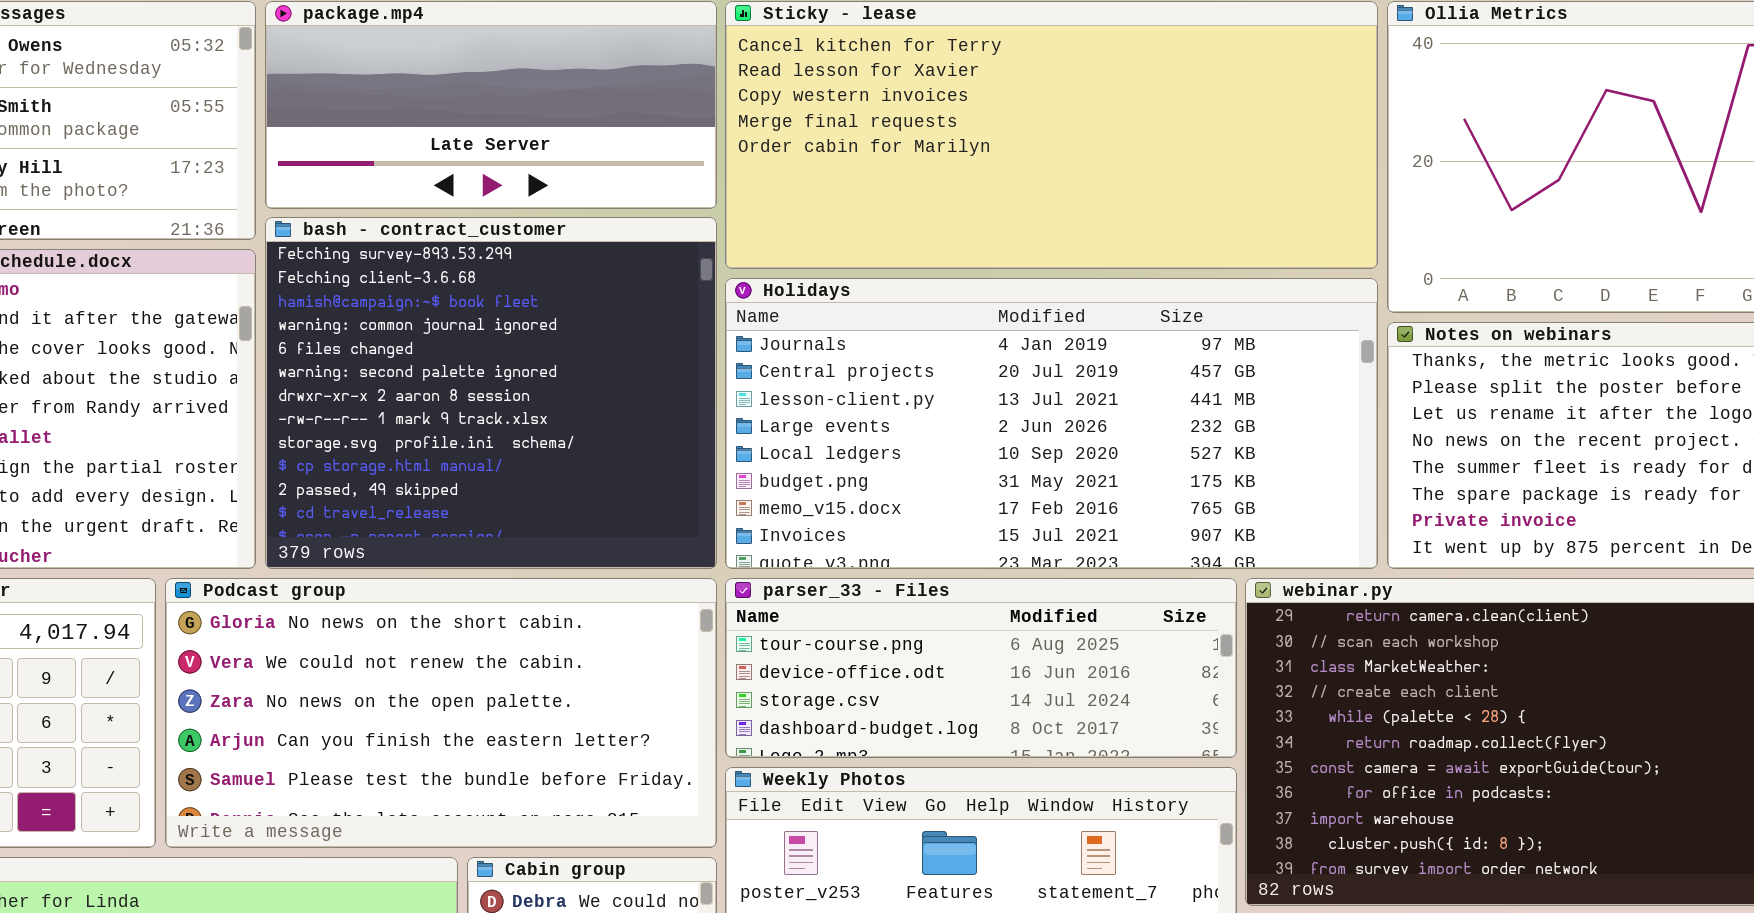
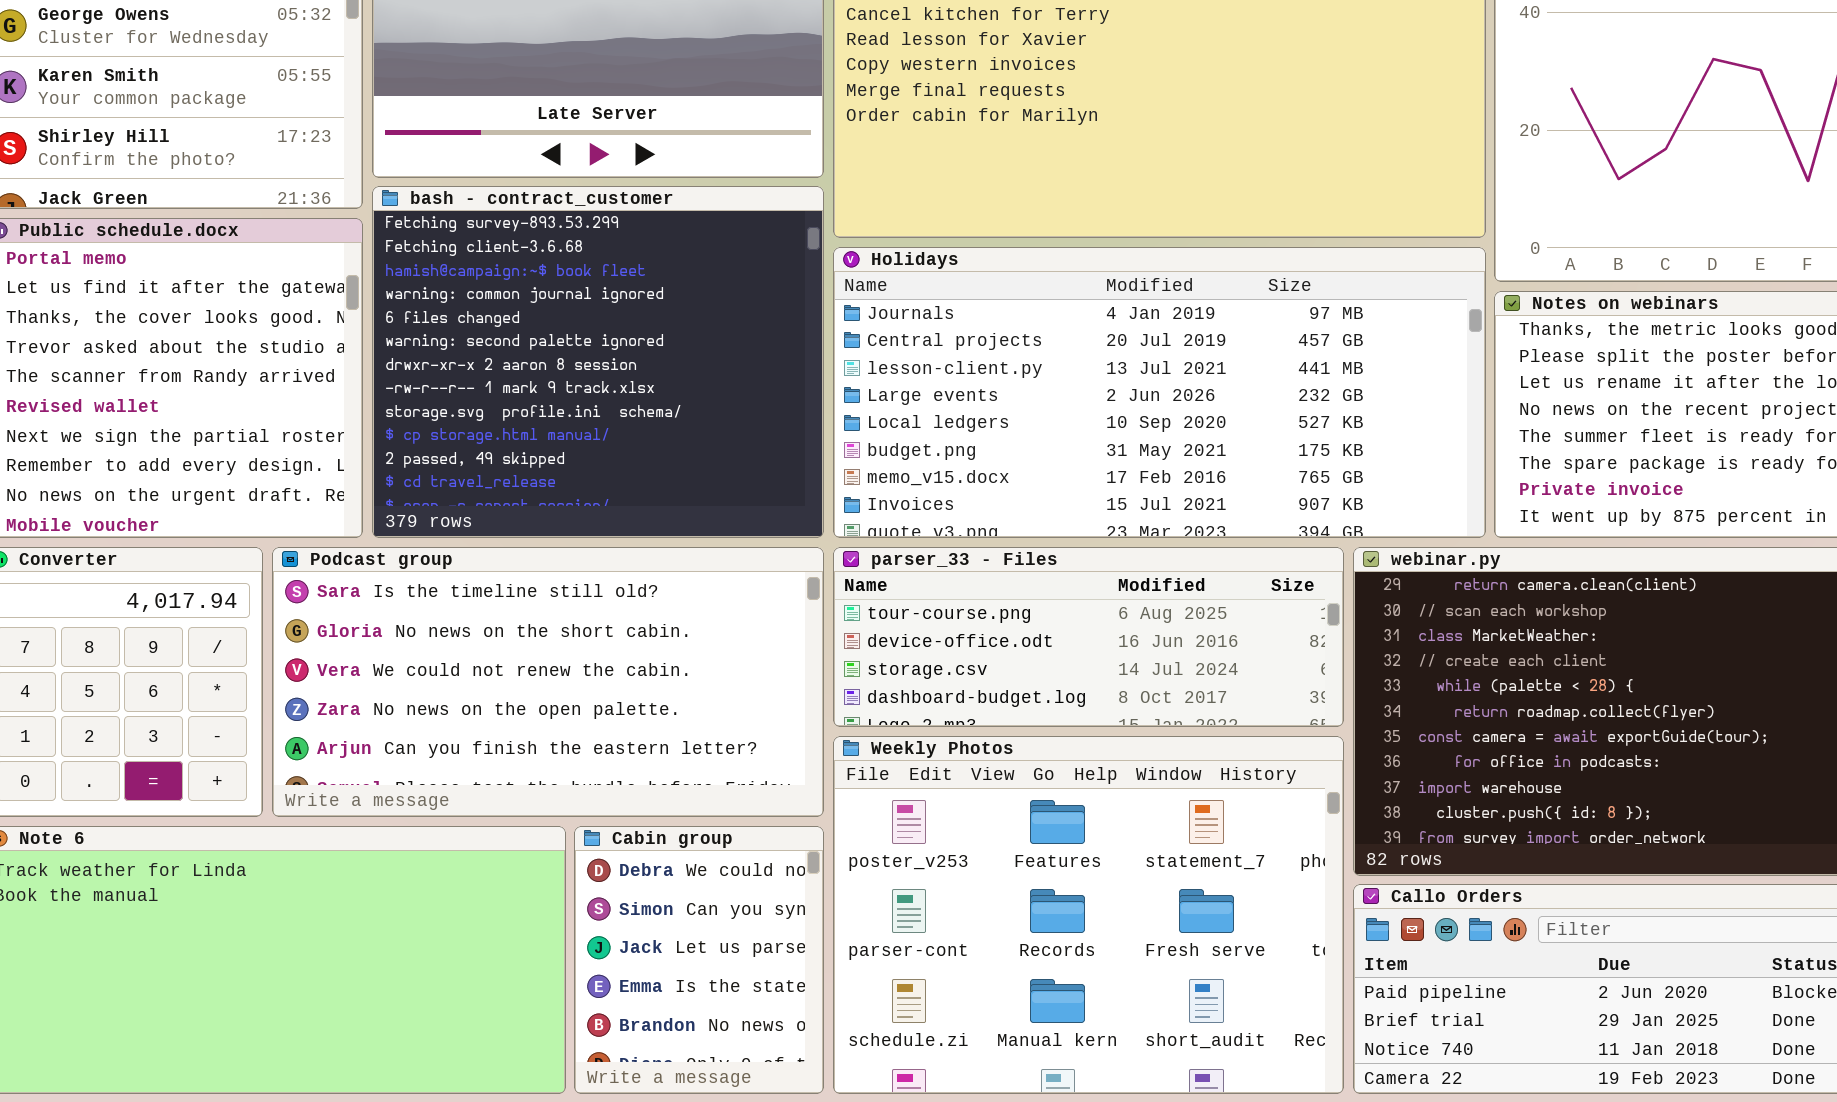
Podcast group: [165,578,717,848] -> [272,547,824,817], scrolled up 1 row

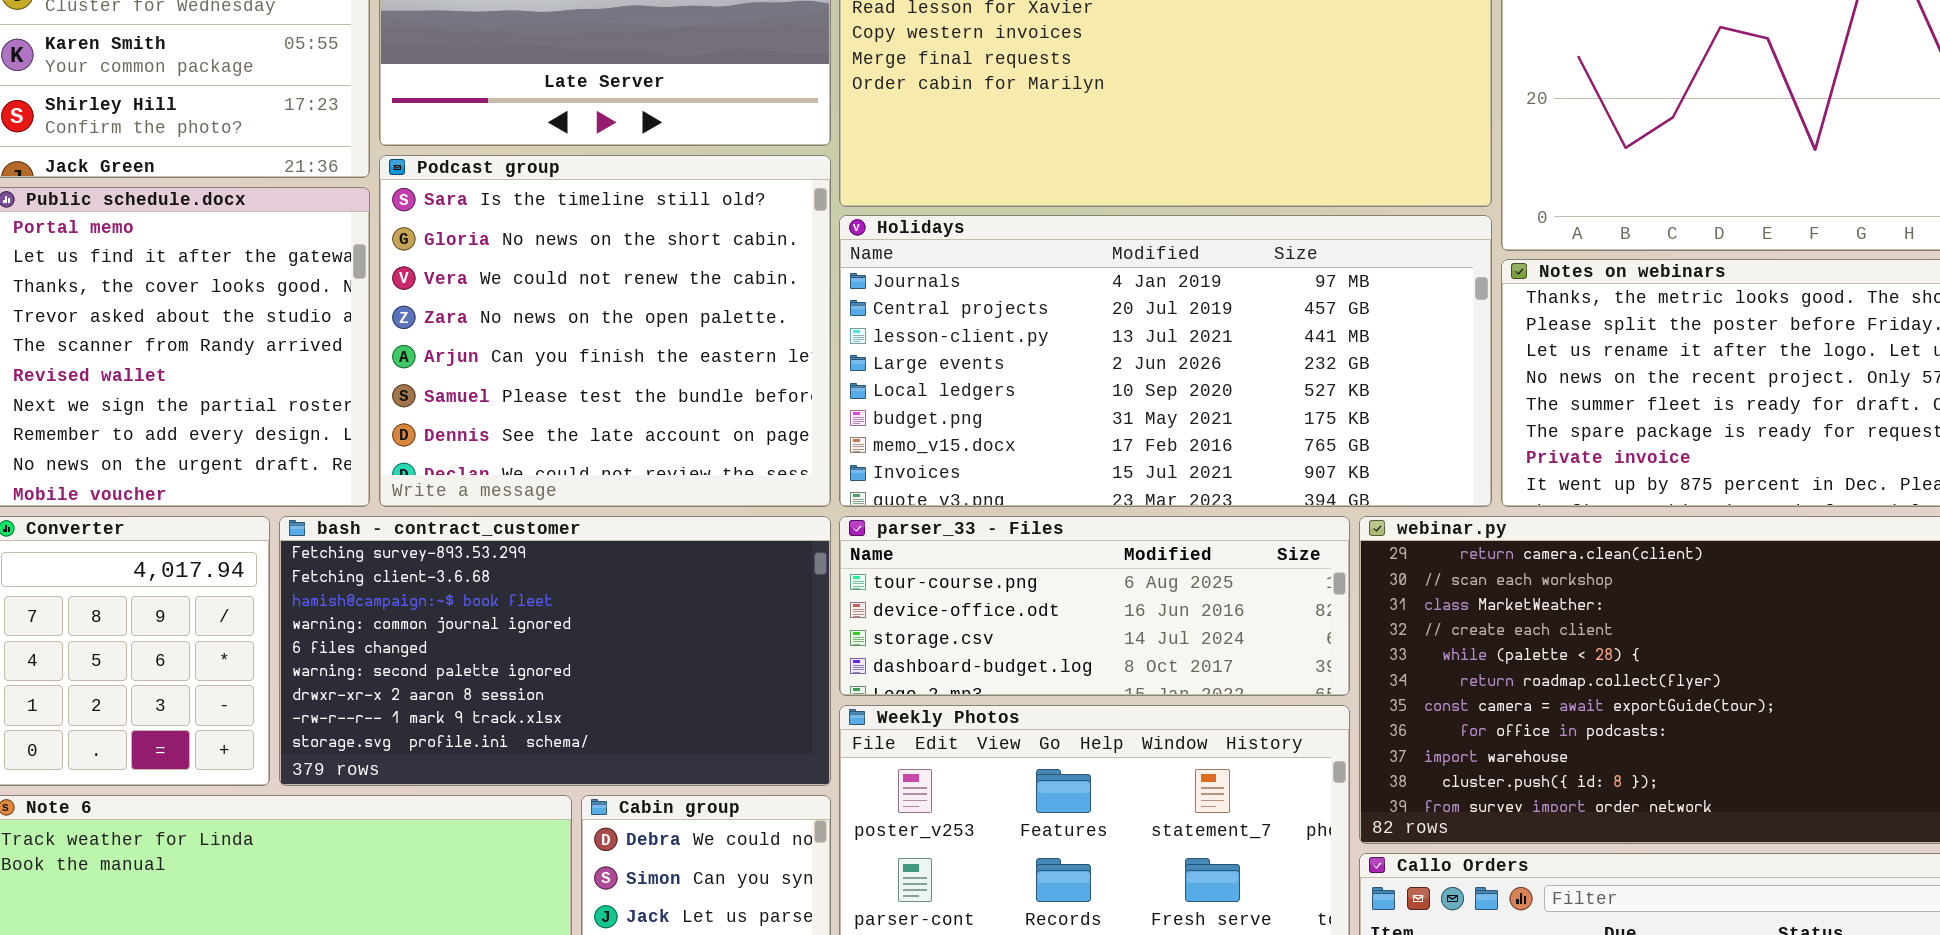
bash - contract_customer: [372,186,824,538] -> [279,516,831,786], moved, resized
Podcast group: [272,547,824,817] -> [379,155,831,507], moved, resized

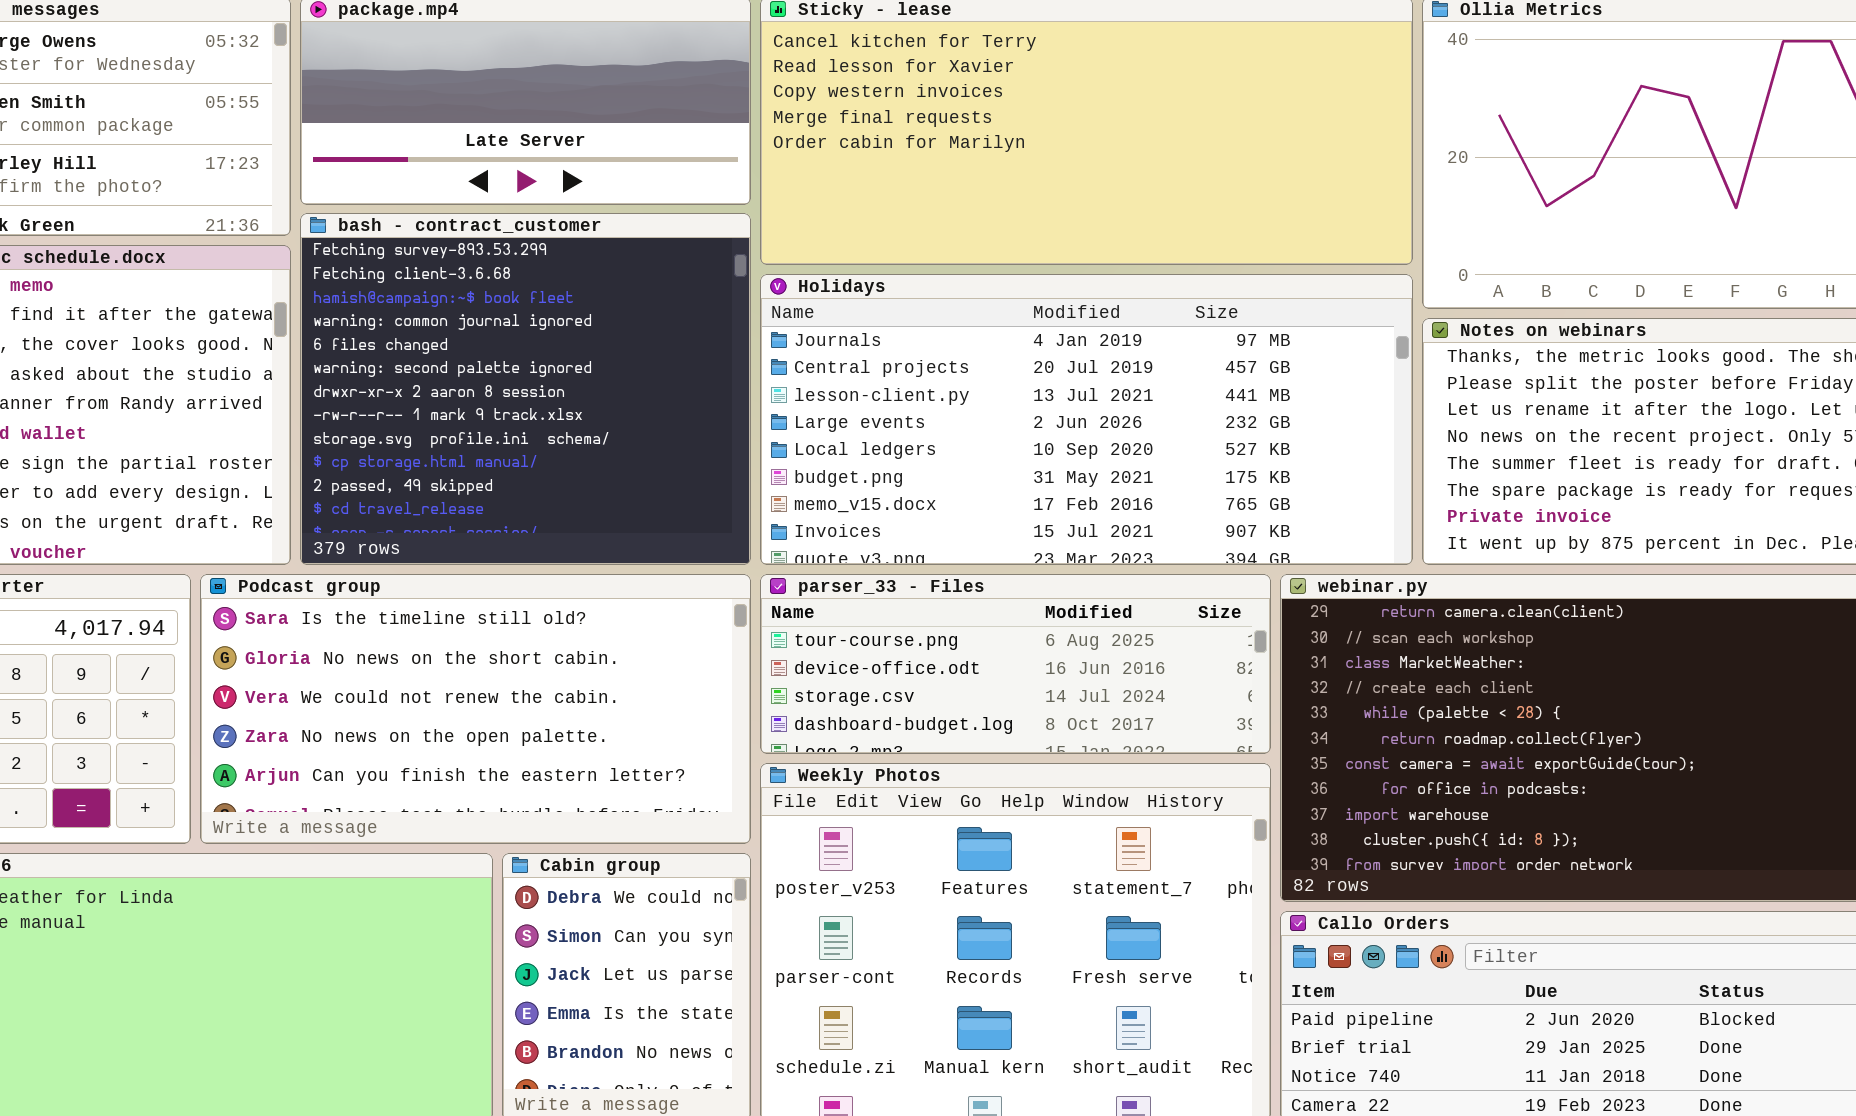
Podcast group: [379,155,831,507] -> [200,574,751,844], moved, resized
bash - contract_customer: [279,516,831,786] -> [300,213,751,565], moved, resized

